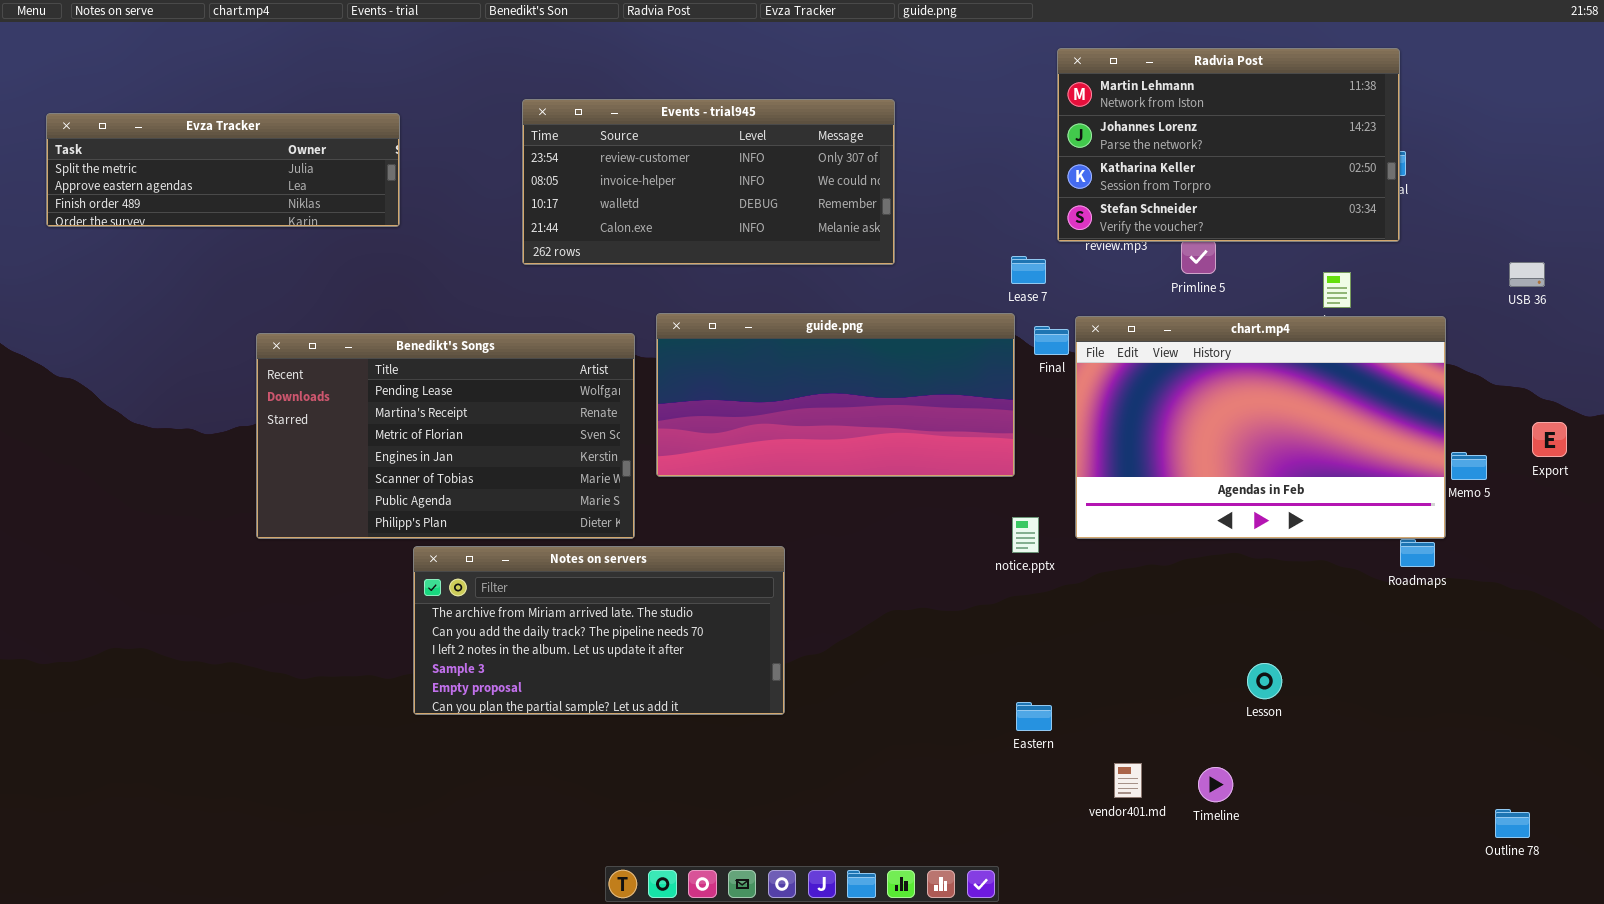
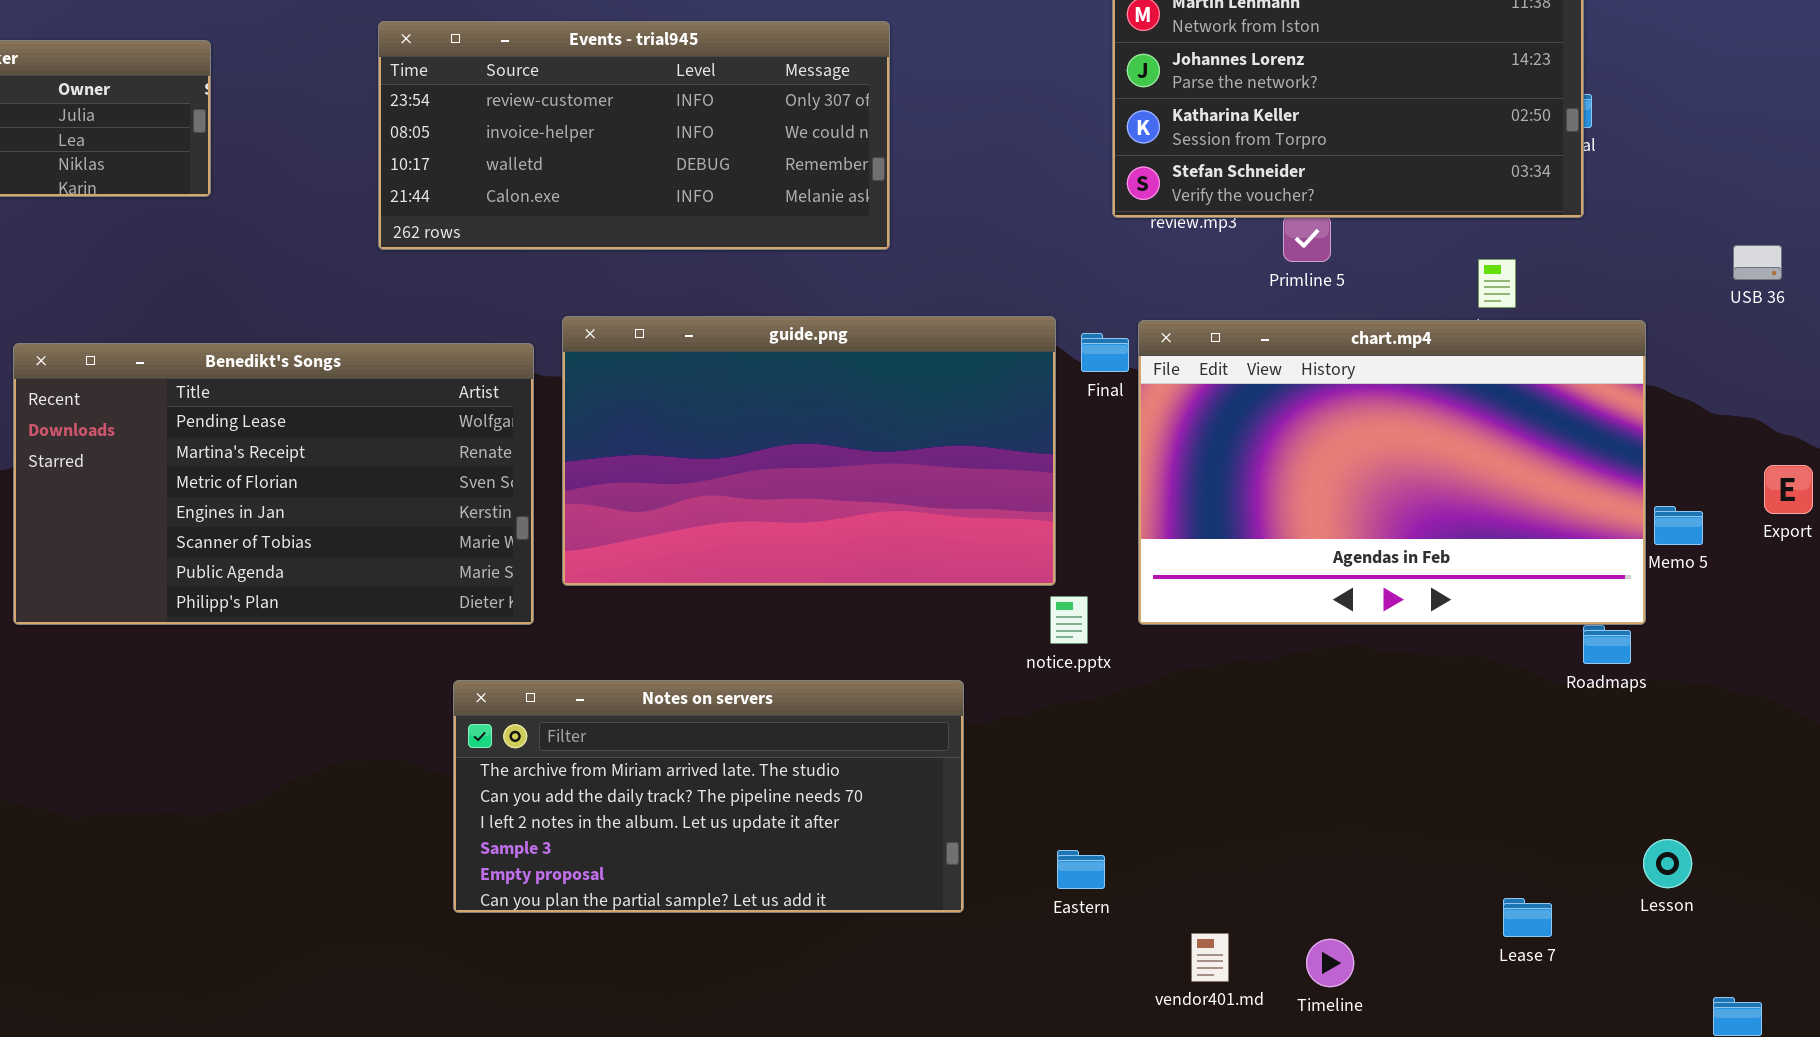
Lease 7: [1011,256,1046,284] -> [1503,898,1552,937], moved
guide.png: [656,313,1015,477] -> [562,316,1056,586], resized
Notes on servers: [413,546,785,715] -> [453,680,964,913], moved
Lesson: [1247,663,1282,699] -> [1643,839,1692,888], moved

